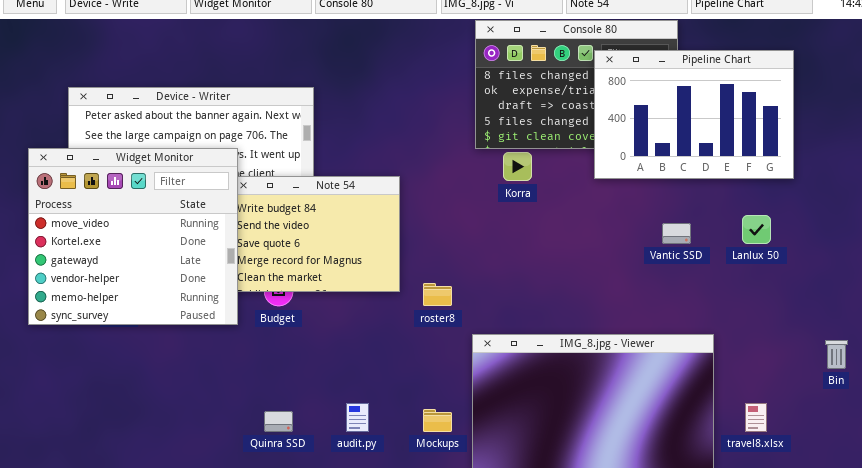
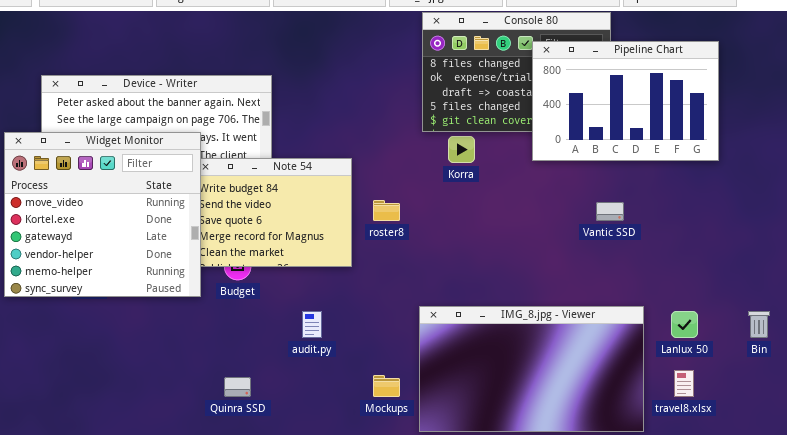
Lanlux 50: [742,215,771,244] -> [671,311,698,338], moved
roster8: [423,283,452,306] -> [373,200,400,221], moved
audit.py: [346,403,369,432] -> [302,311,322,338], moved

